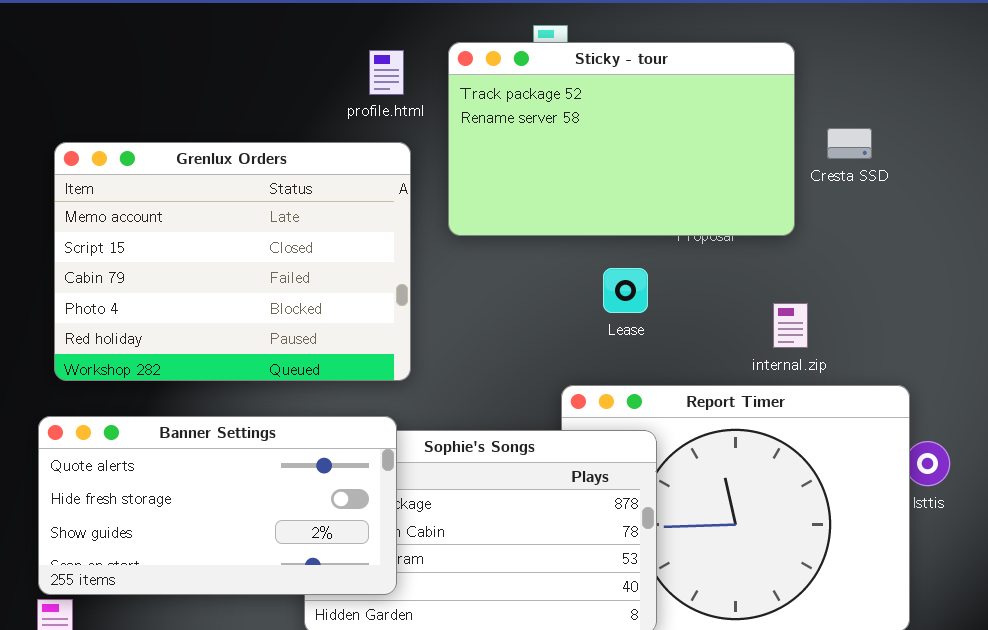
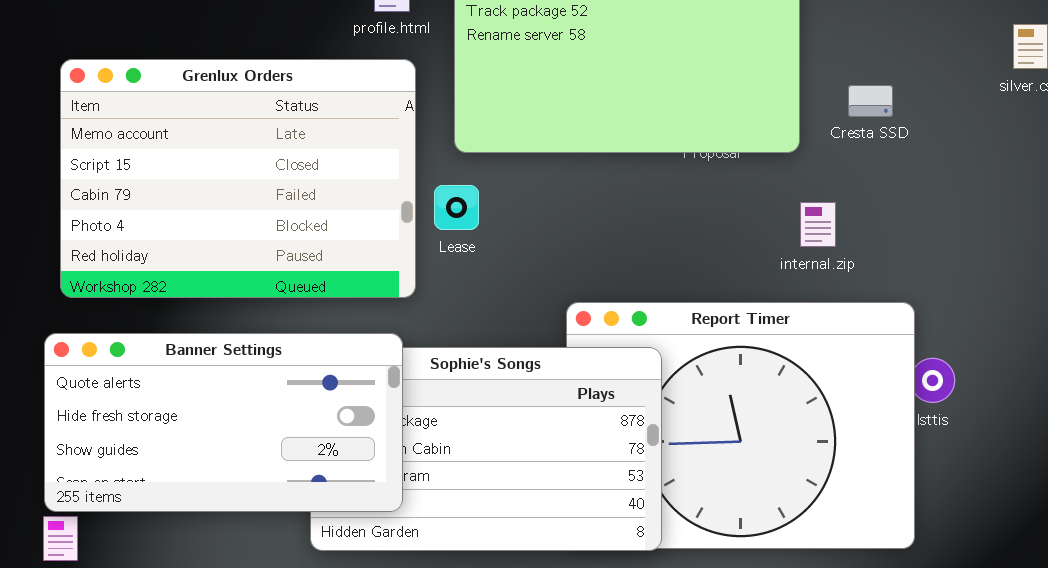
Cresta SSD: [827,128,872,159] -> [848,85,893,117], moved
Lease: [603,268,648,313] -> [434,185,479,230], moved
internal.zip: [773,303,808,348] -> [800,202,836,247], moved

